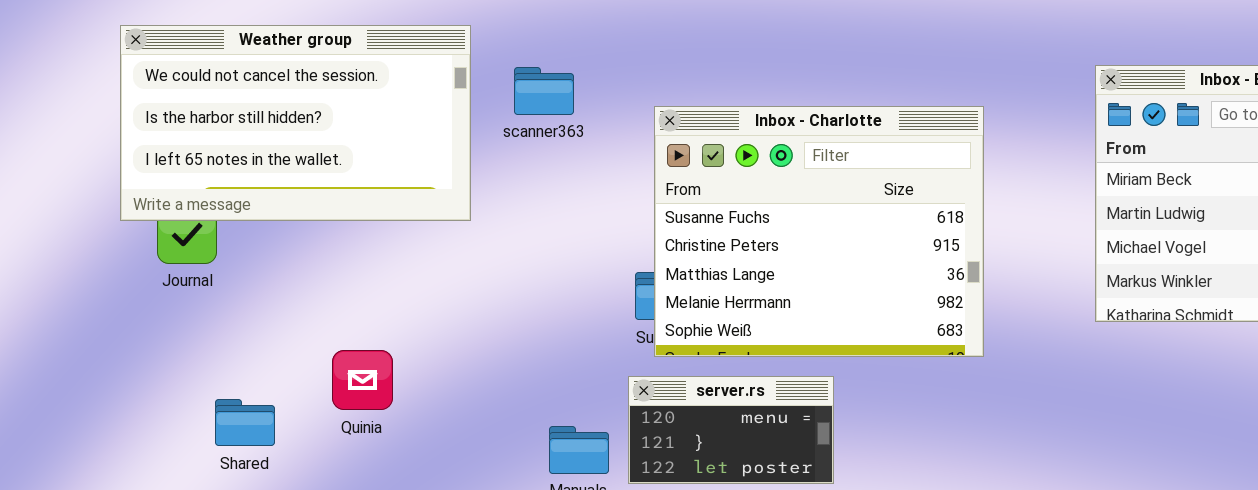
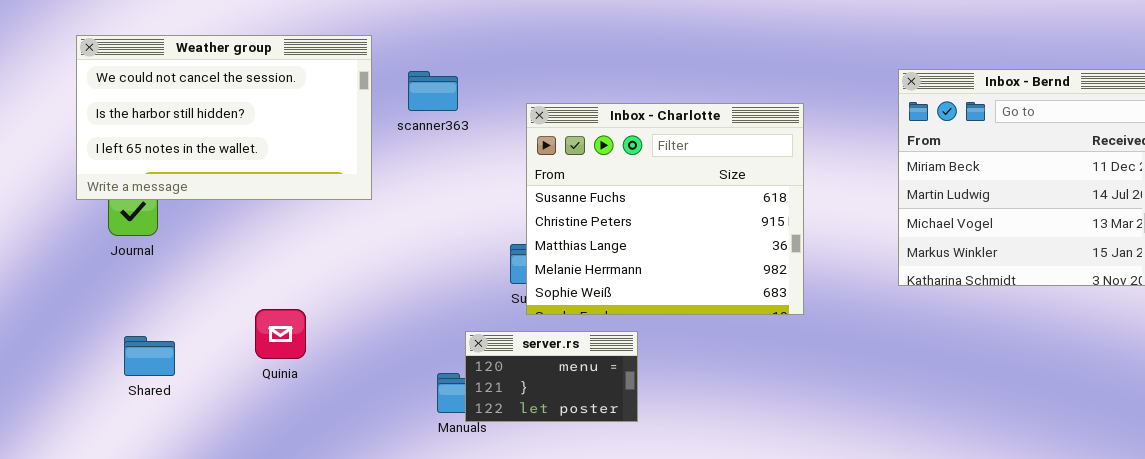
server.rs: [628,376,834,484] -> [465,331,638,422], moved
Shared: [215,399,275,446] -> [124,336,175,376], moved

